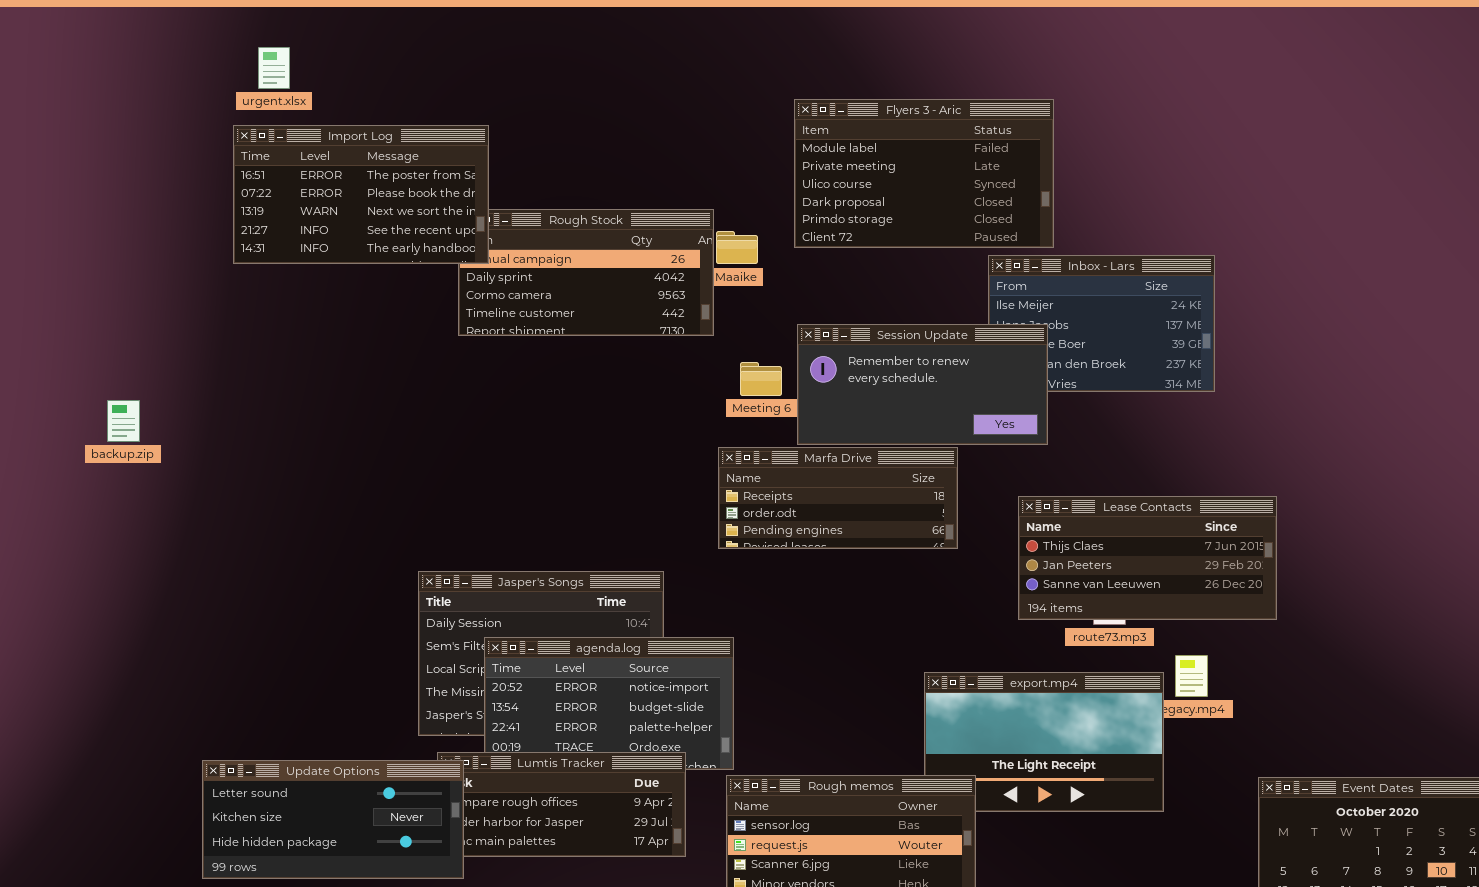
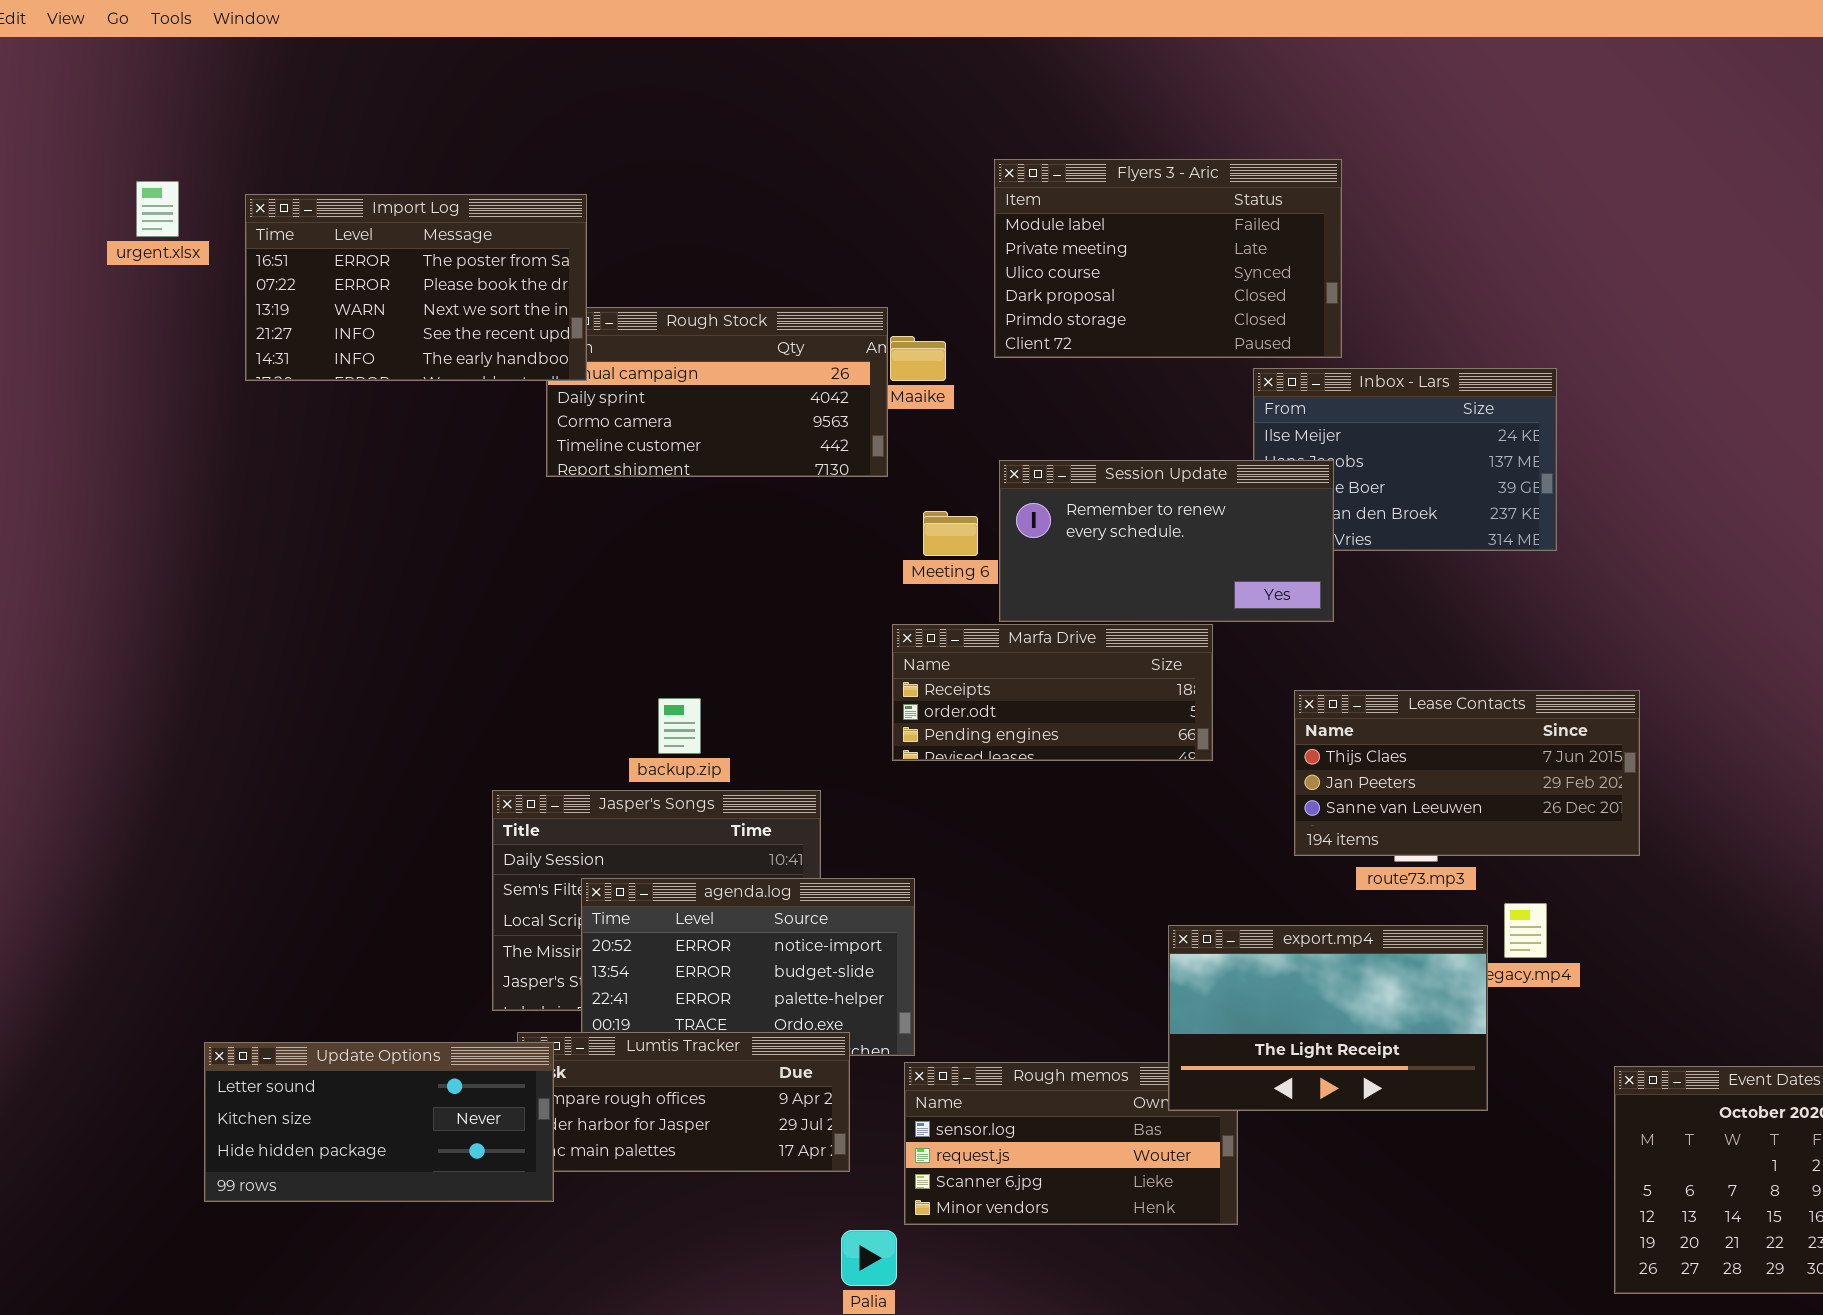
urgent.xlsx: [258,47,290,89] -> [136,181,179,237], moved
backup.zip: [107,400,140,442] -> [658,698,701,754], moved
export.mp4: [924,672,1164,812] -> [1168,925,1488,1111], raised

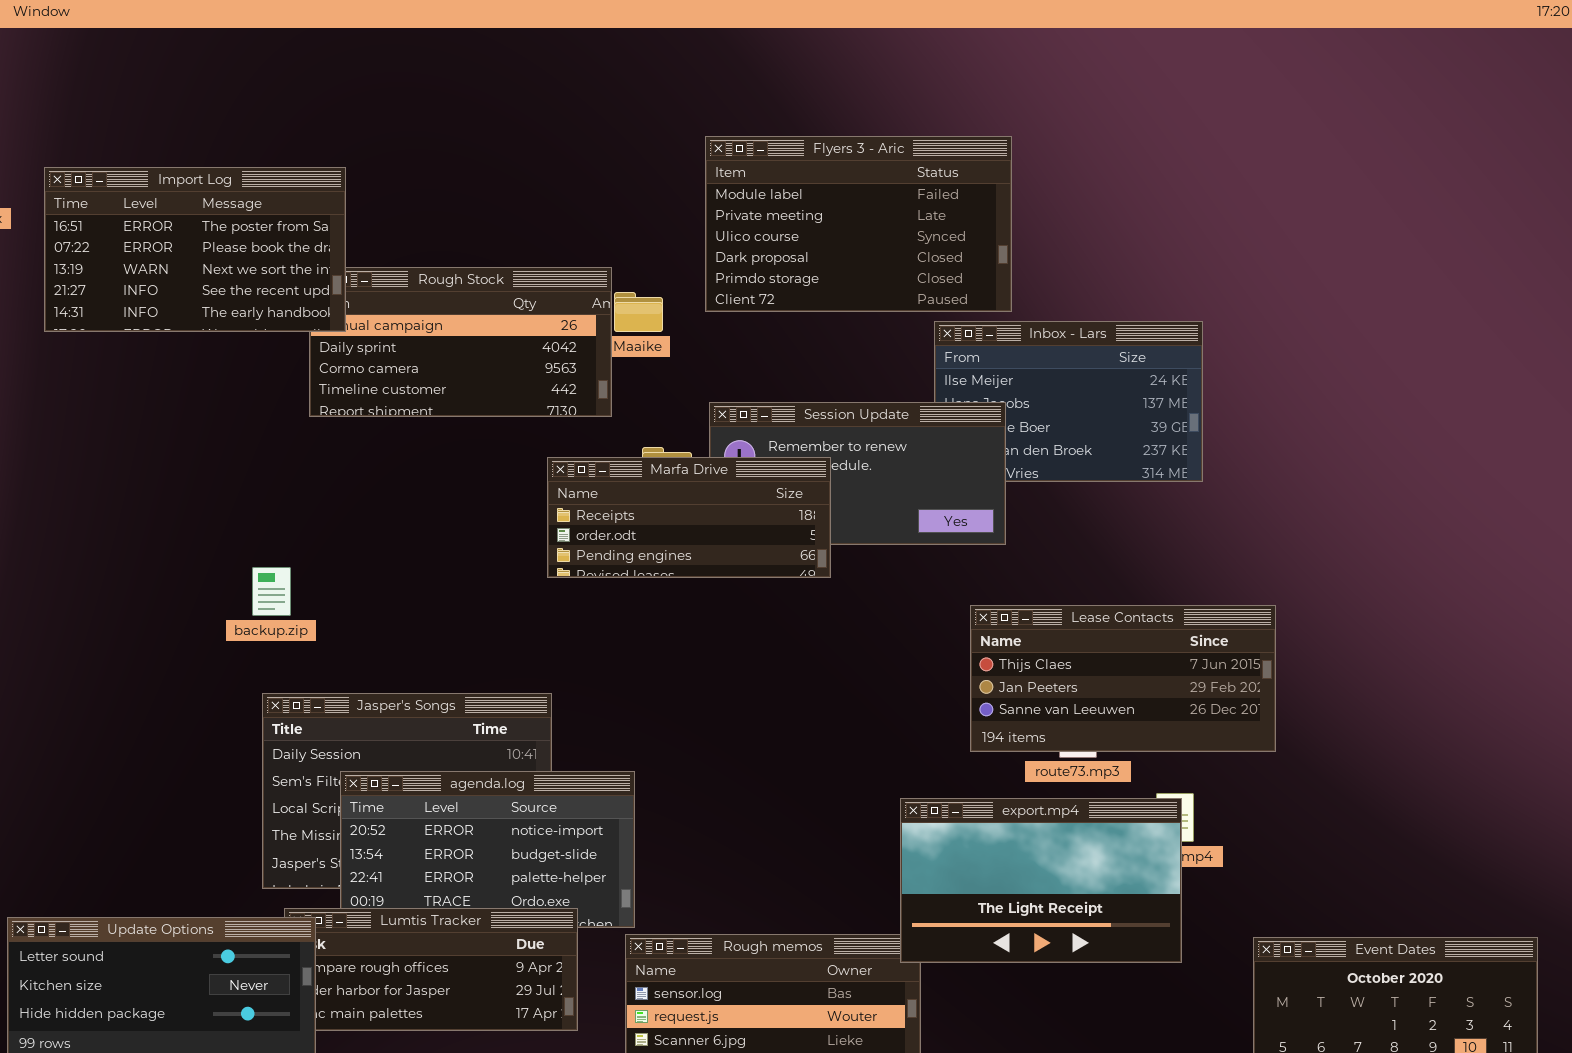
Marfa Drive: [892,624,1213,761] -> [547,457,831,578], moved
backup.zip: [658,698,701,754] -> [252,567,291,616], moved
export.mp4: [1168,925,1488,1111] -> [900,798,1182,963], moved

